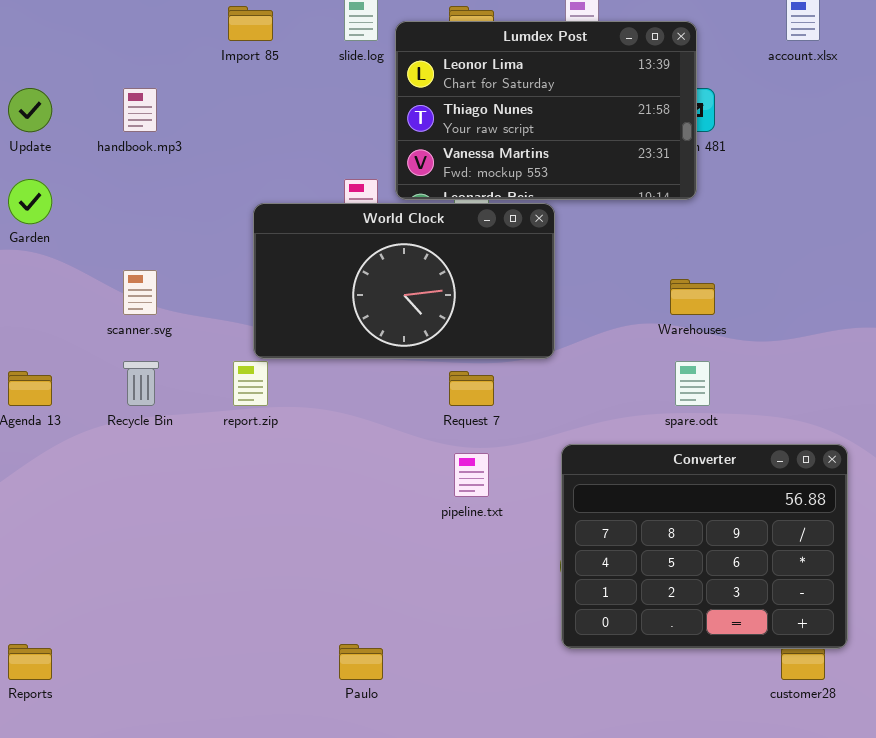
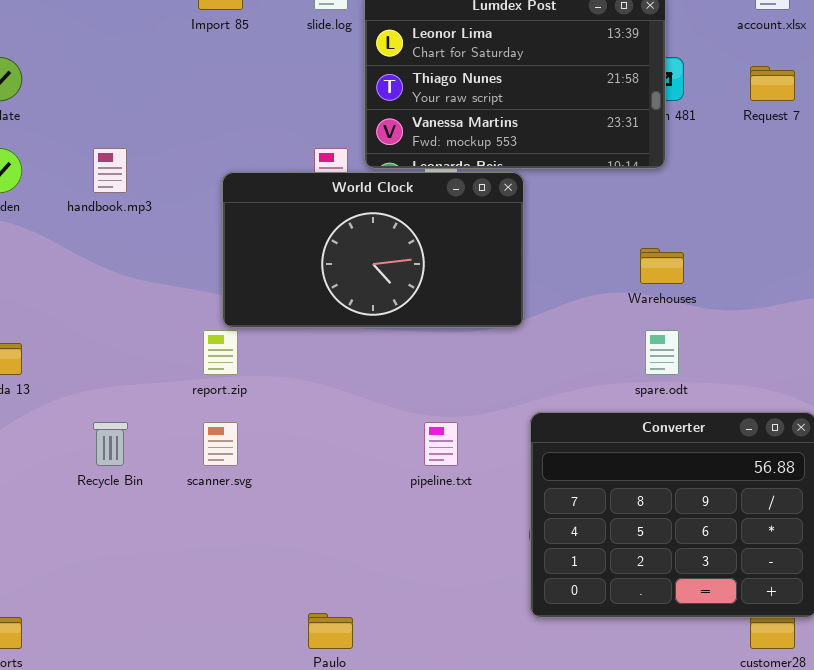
handbook.mp3: [123,88,157,132] -> [93,148,127,193], moved
scanner.svg: [123,270,157,315] -> [203,422,238,466], moved
Recycle Bin: [123,361,159,406] -> [93,422,128,466], moved
Request 7: [449,371,494,406] -> [750,66,795,101], moved

